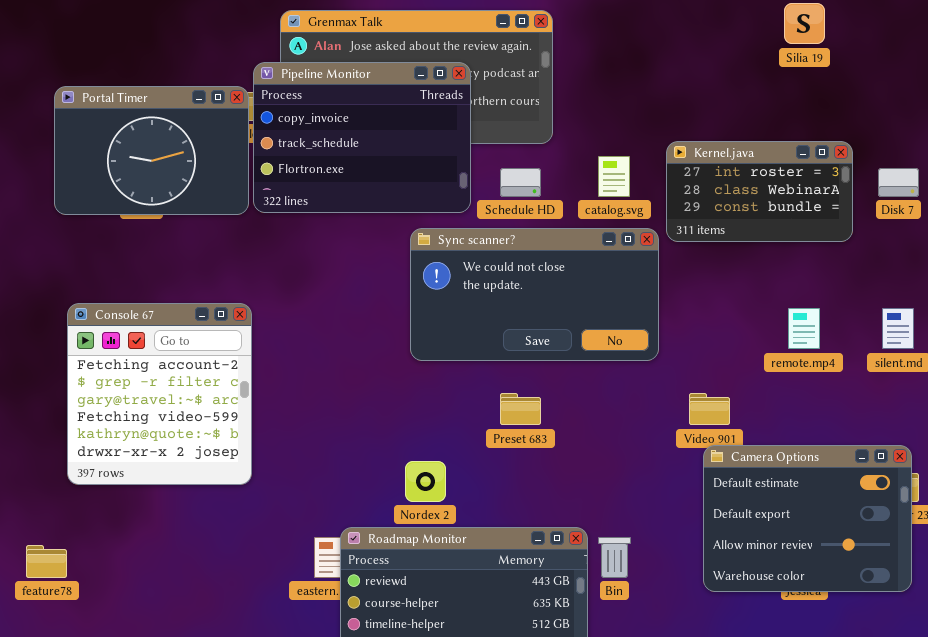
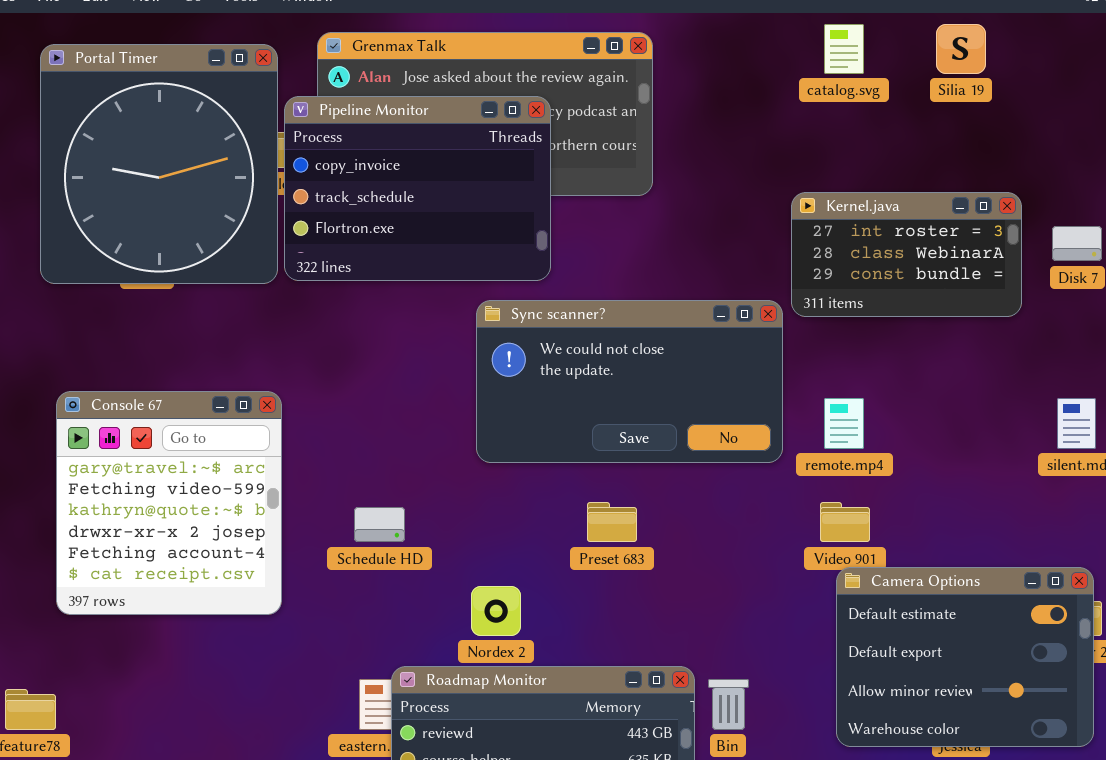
Portal Timer: [54,86,249,215] -> [40,44,278,284], resized
catalog.svg: [598,156,630,197] -> [824,24,864,74], moved
Schedule HD: [500,168,541,197] -> [354,507,405,542], moved
Console 67: [67,303,252,485] -> [56,391,282,615], scrolled down 2 rows
remote.mp4: [788,308,820,349] -> [824,398,864,449], moved

